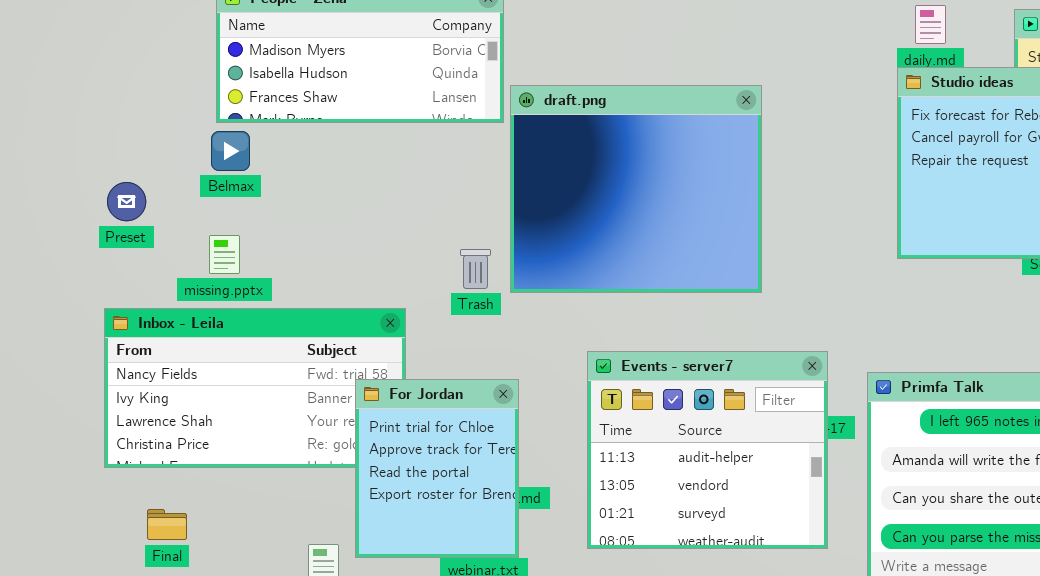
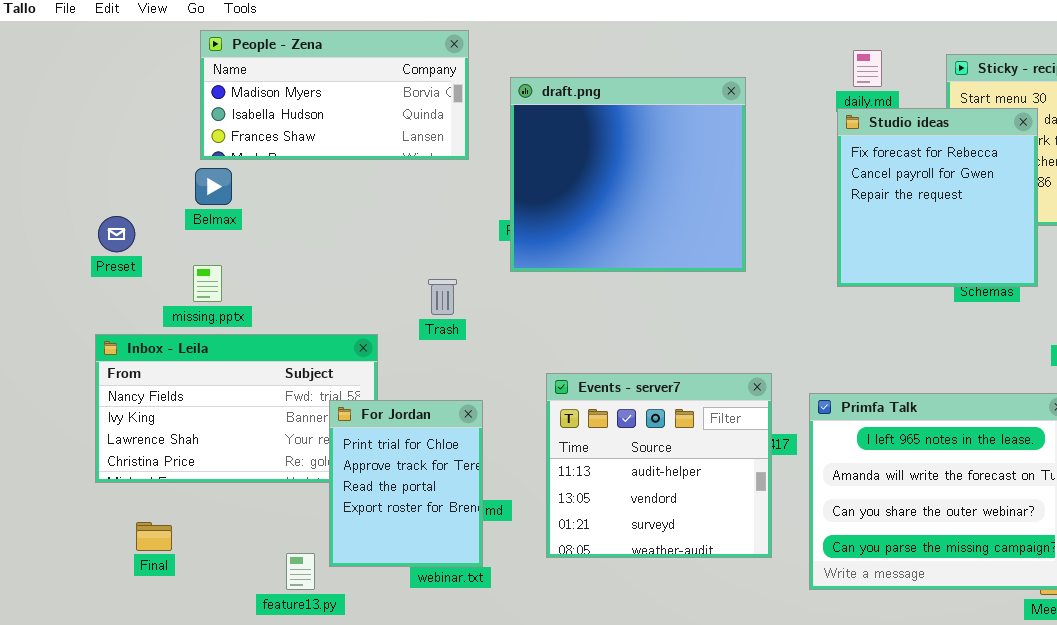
draft.png: [510,85,762,293] -> [510,77,746,272], moved

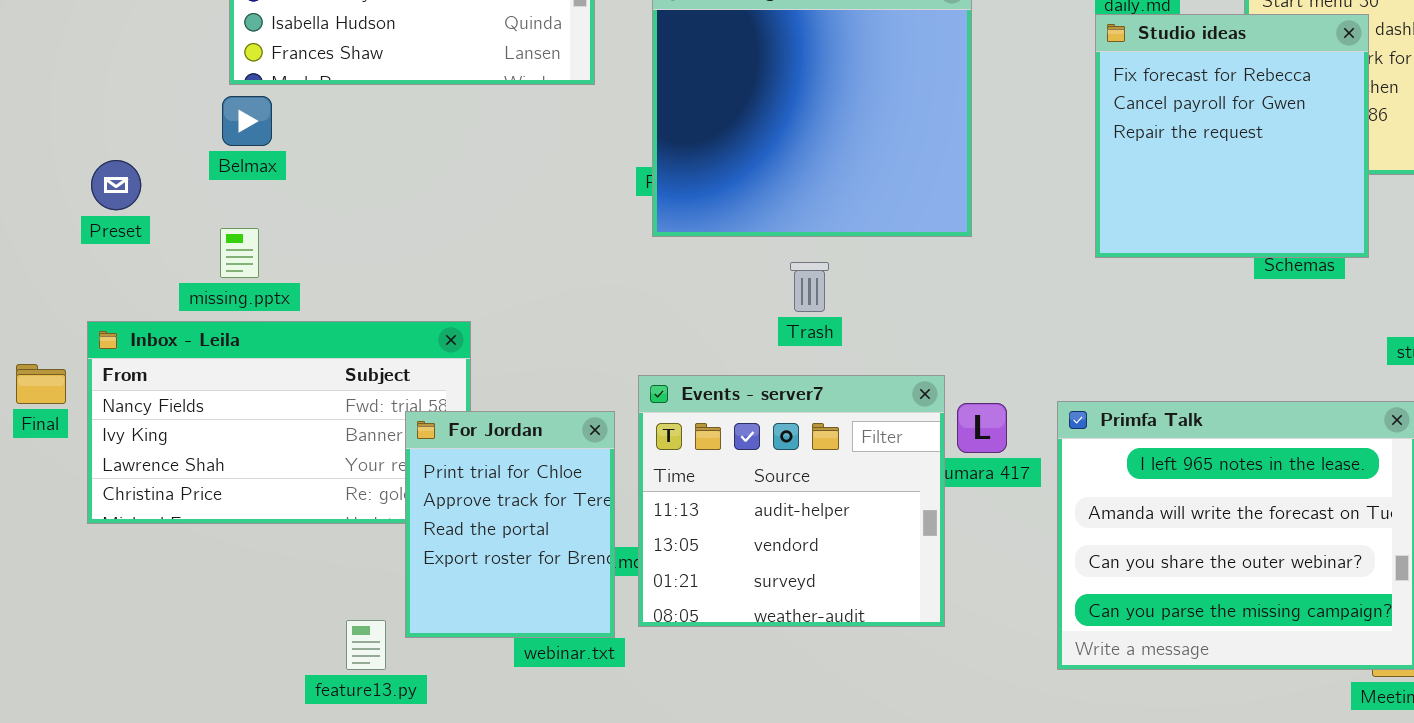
Trash: [428,279,457,315] -> [790,262,829,312], moved
Events - server7: [546,373,772,558] -> [638,375,945,627], moved
Final: [136,522,172,551] -> [16,364,66,404], moved

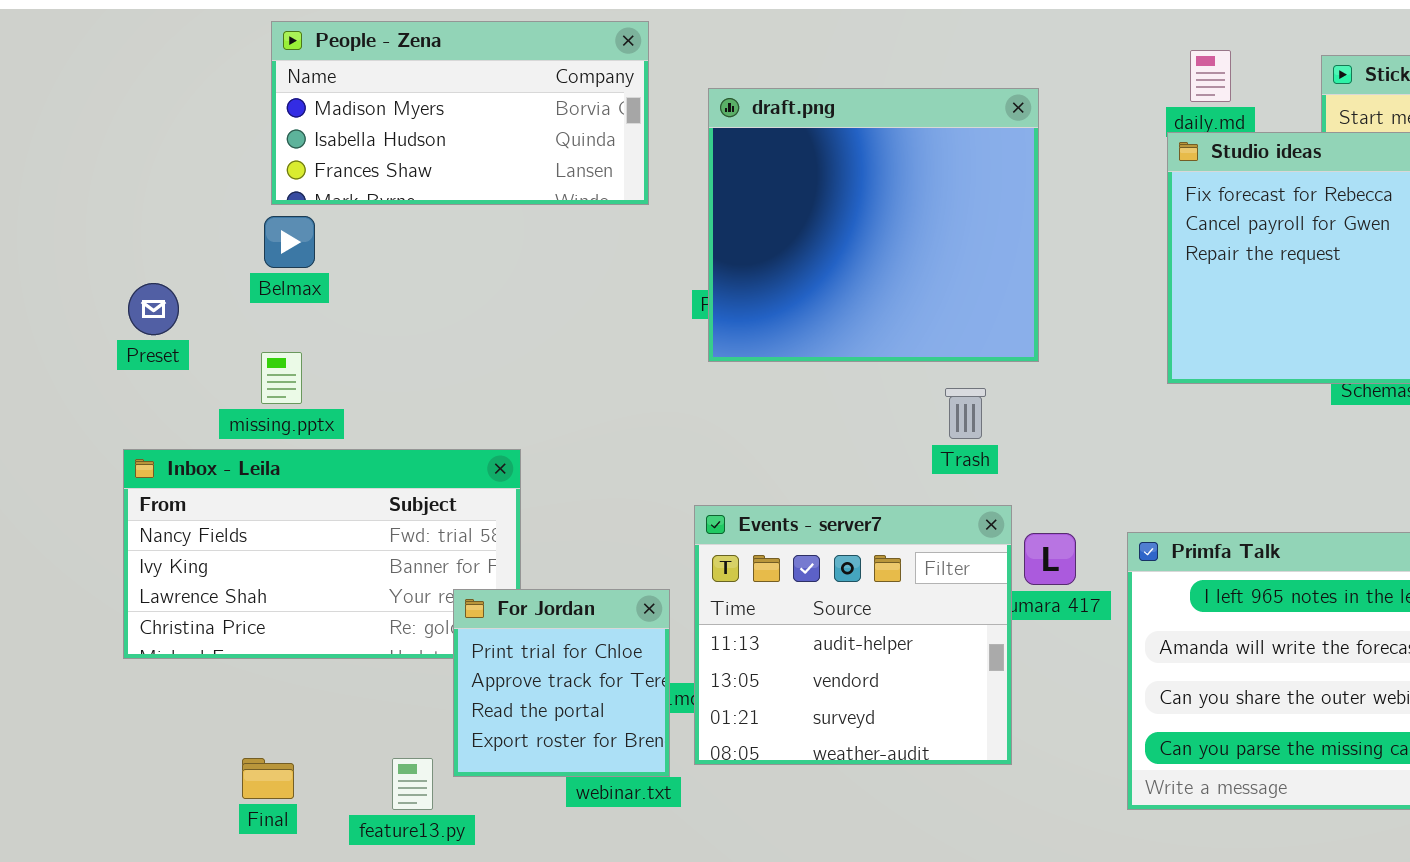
Trash: [790,262,829,312] -> [945,388,986,439], moved
Final: [16,364,66,404] -> [242,758,294,799], moved
For Jordan: [405,411,615,638] -> [453,589,670,777], resized

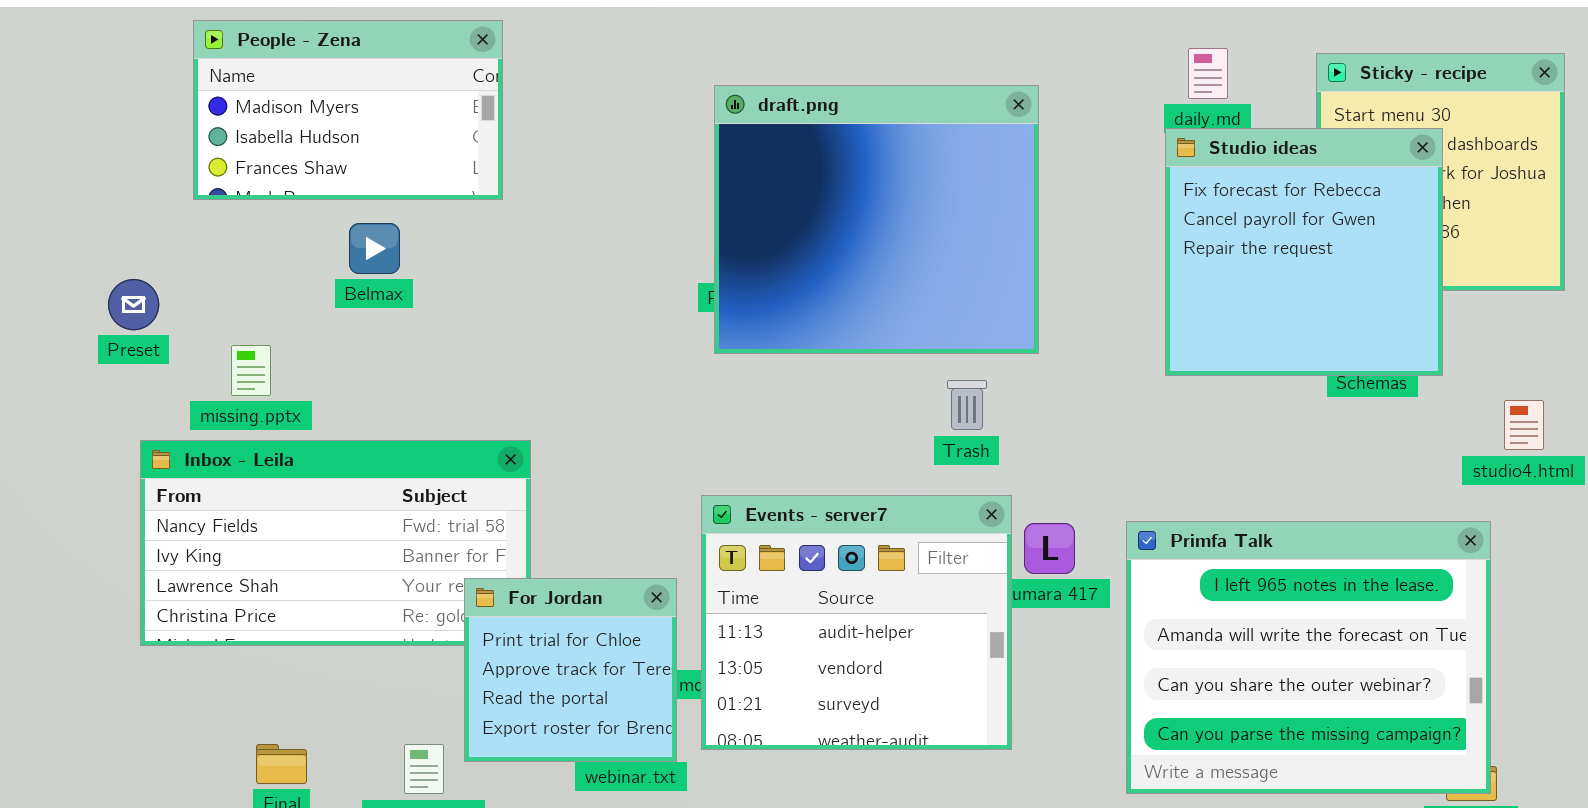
People - Zena: [271,21,649,205] -> [193,20,503,200], moved, resized
Belmax: [264,216,315,268] -> [349,223,400,274], moved
Preset: [128,283,179,335] -> [108,279,159,330], moved
missing.pptx: [261,352,302,404] -> [231,345,271,396], moved

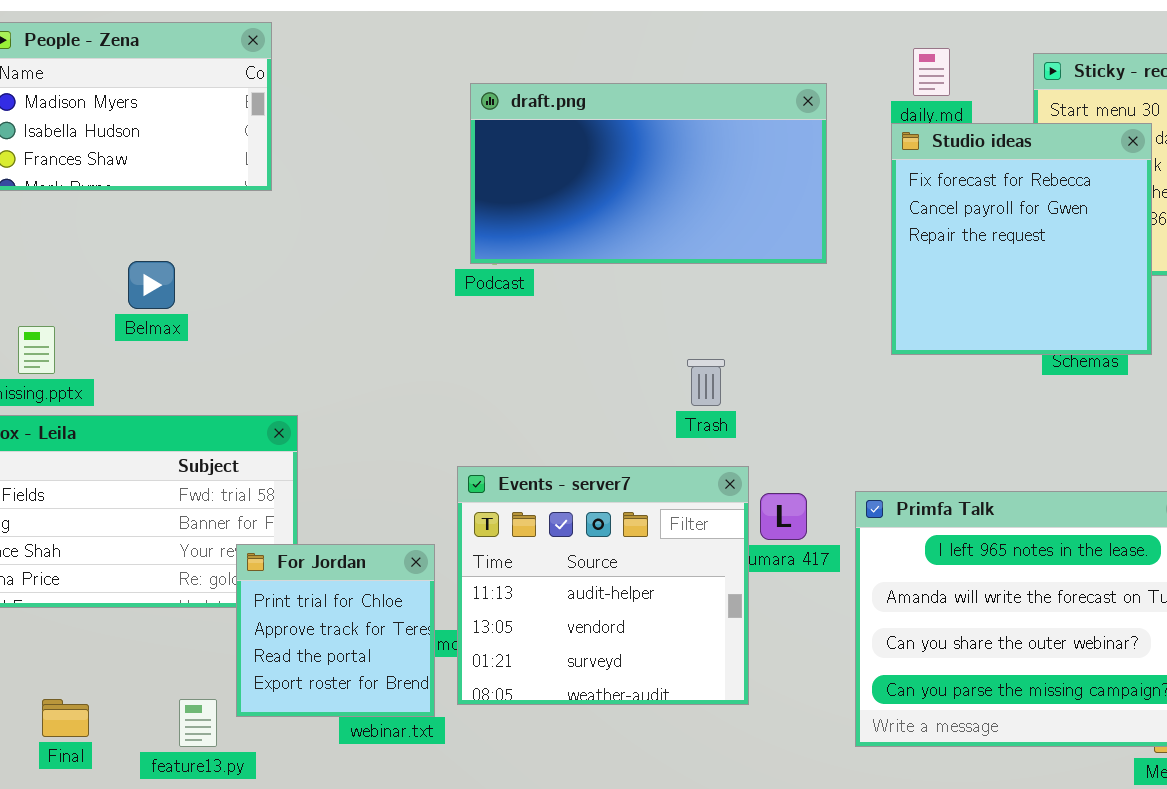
draft.png: [714,85,1039,354] -> [470,83,827,264], resized
Belmax: [349,223,400,274] -> [128,261,175,309], moved

